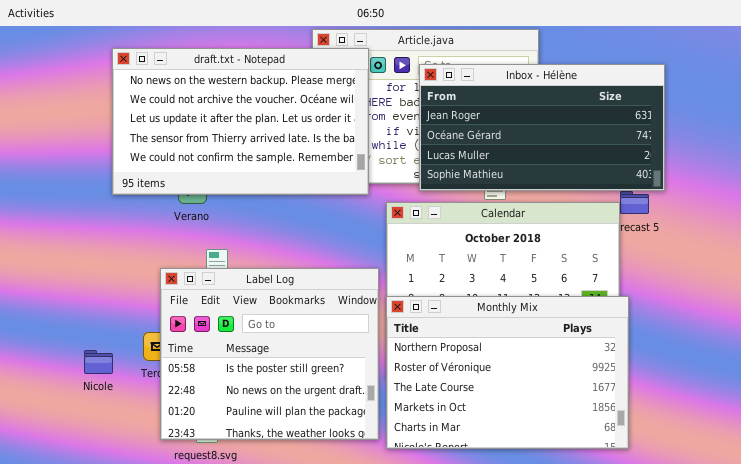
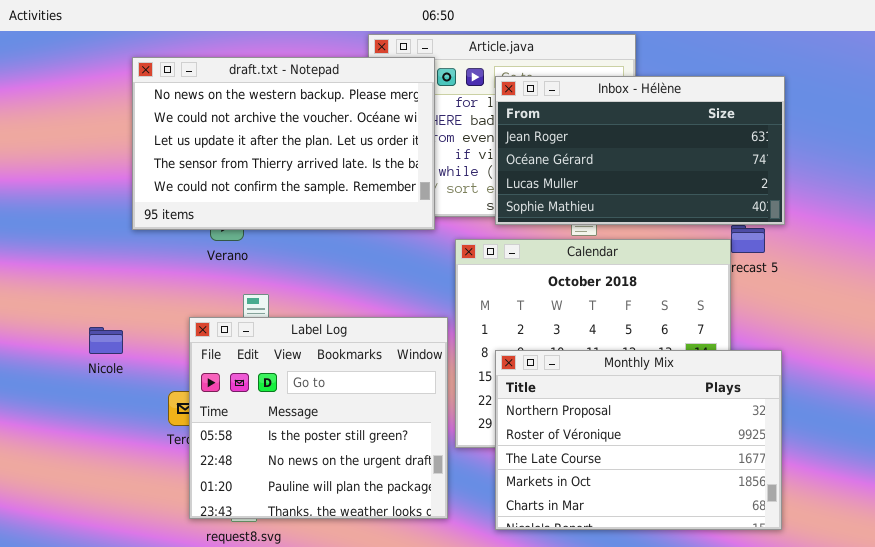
Monthly Mix: [386,296,629,449] -> [495,350,782,530], moved
Nicole: [84,350,113,374] -> [89,327,123,354], moved

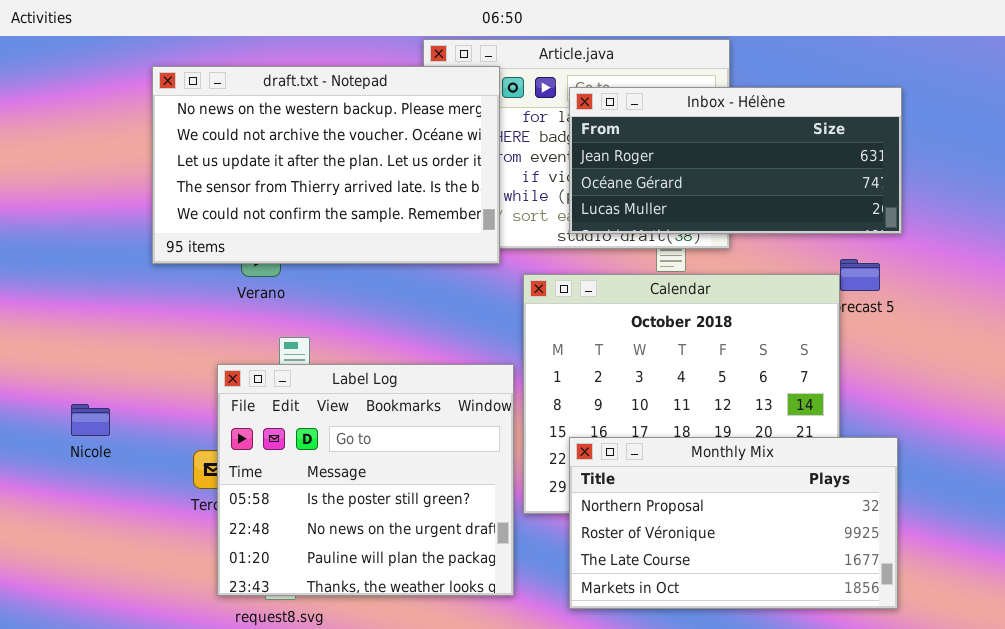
Inbox - Hélène: [495,76,785,225] -> [569,87,902,234], resized
Nicole: [89,327,123,354] -> [71,404,110,436], moved
Monthly Mix: [495,350,782,530] -> [569,437,898,609], resized

